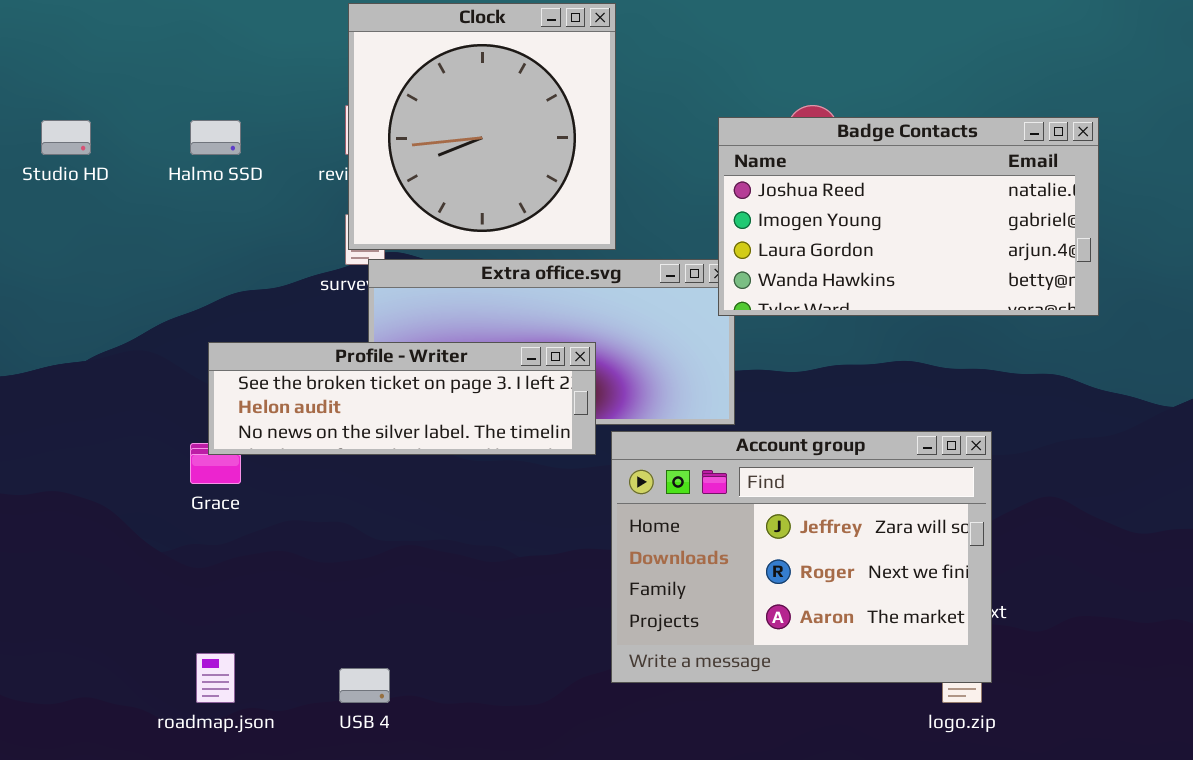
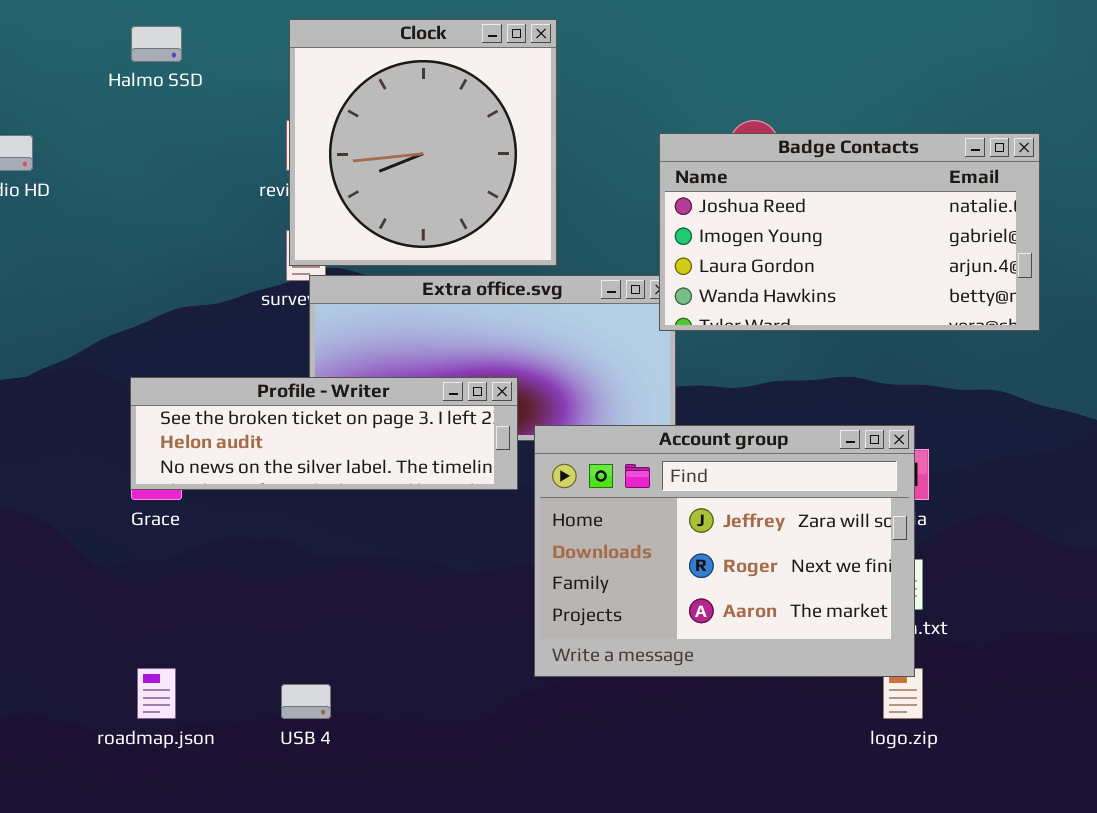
Halmo SSD: [190,120,241,155] -> [131,26,182,62], moved
Profile - Writer: [208,342,596,455] -> [130,377,518,490], moved
Account group: [611,431,992,683] -> [534,425,915,677], moved

